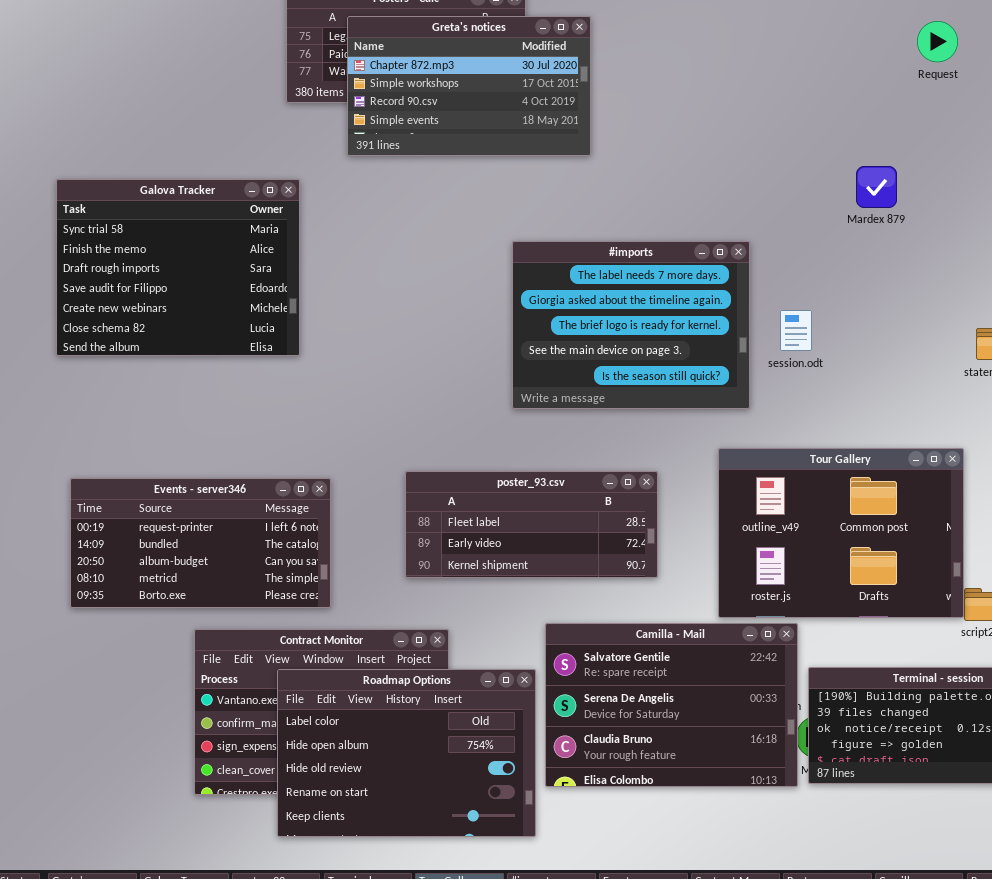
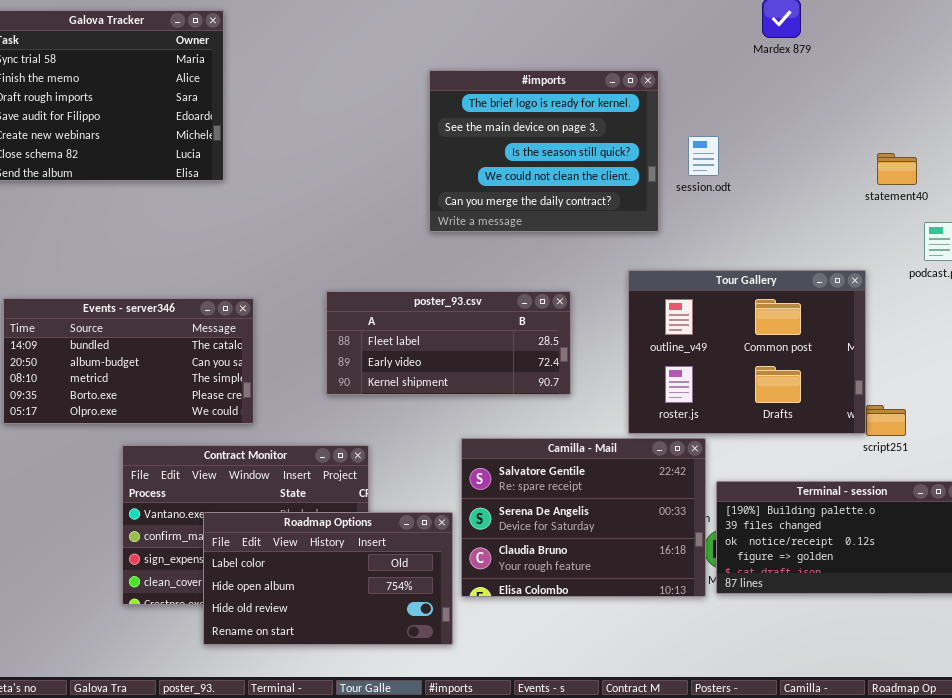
#imports: [512,241,750,409] -> [429,70,659,232], scrolled down 2 rows
Events - server346: [70,478,331,608] -> [3,298,254,424], scrolled down 1 row
Roadmap Options: [277,669,536,837] -> [203,512,453,645], resized

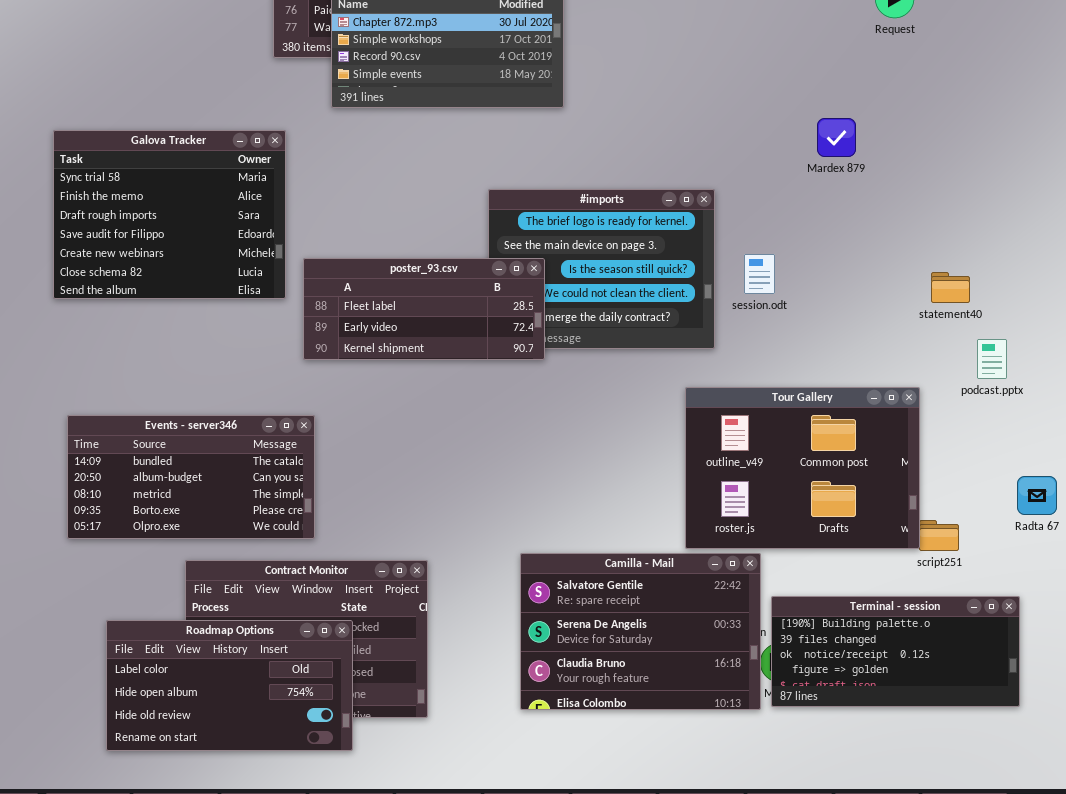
poster_93.csv: [326,291,571,395] -> [303,258,545,360], moved
Roadmap Options: [203,512,453,645] -> [106,620,353,751], moved

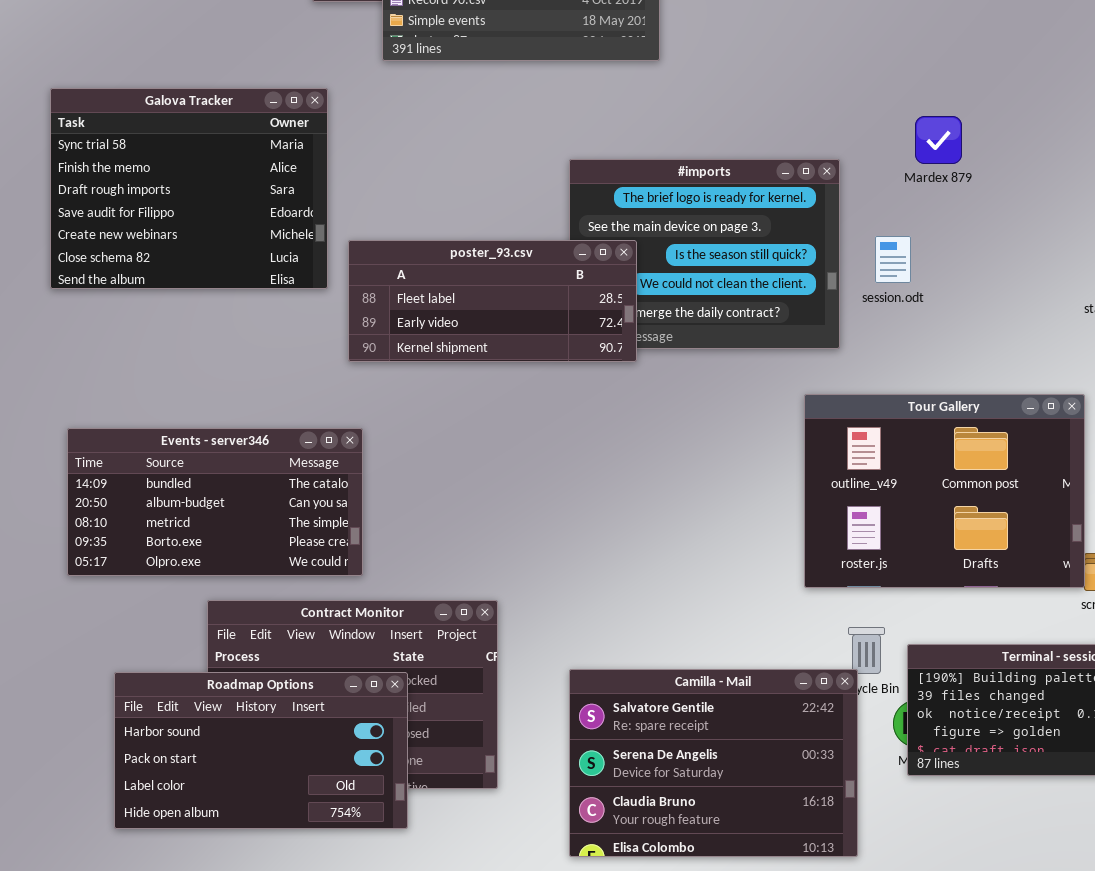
Mardex 879: [817,118,856,157] -> [915,116,962,164], moved
Camilla - Mail: [520,553,761,710] -> [569,669,858,857], moved
Roadmap Options: [106,620,353,751] -> [114,672,408,829], scrolled up 2 rows

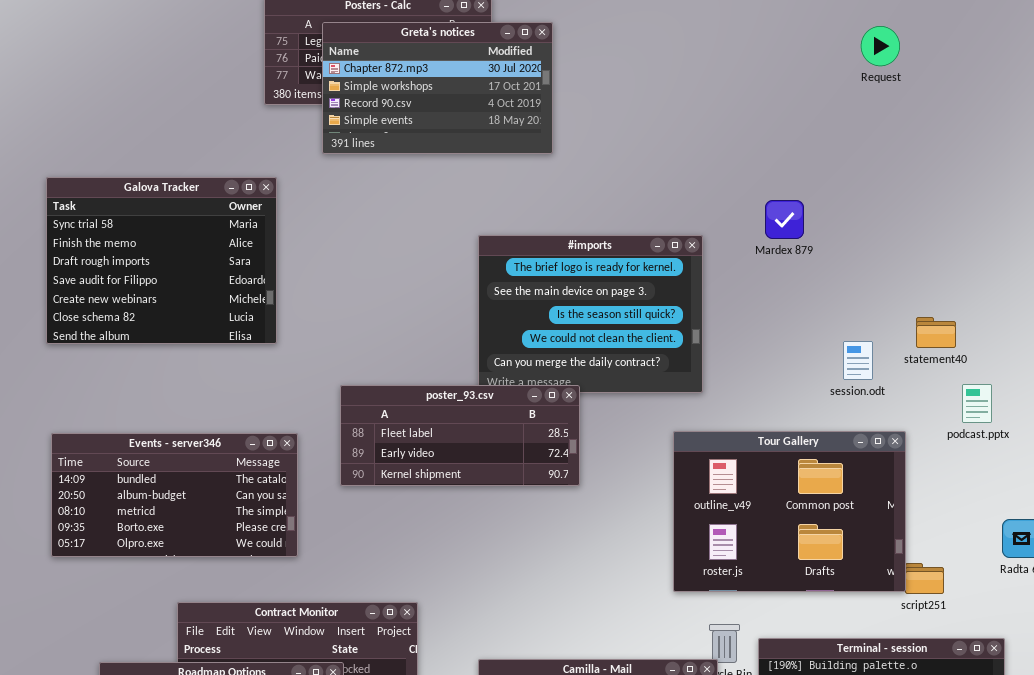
session.odt: [875,236,911,283] -> [843,341,873,380], moved
poster_93.csv: [348,240,637,362] -> [340,385,580,486], moved
Events - server346: [67,428,363,576] -> [51,433,298,557], moved

